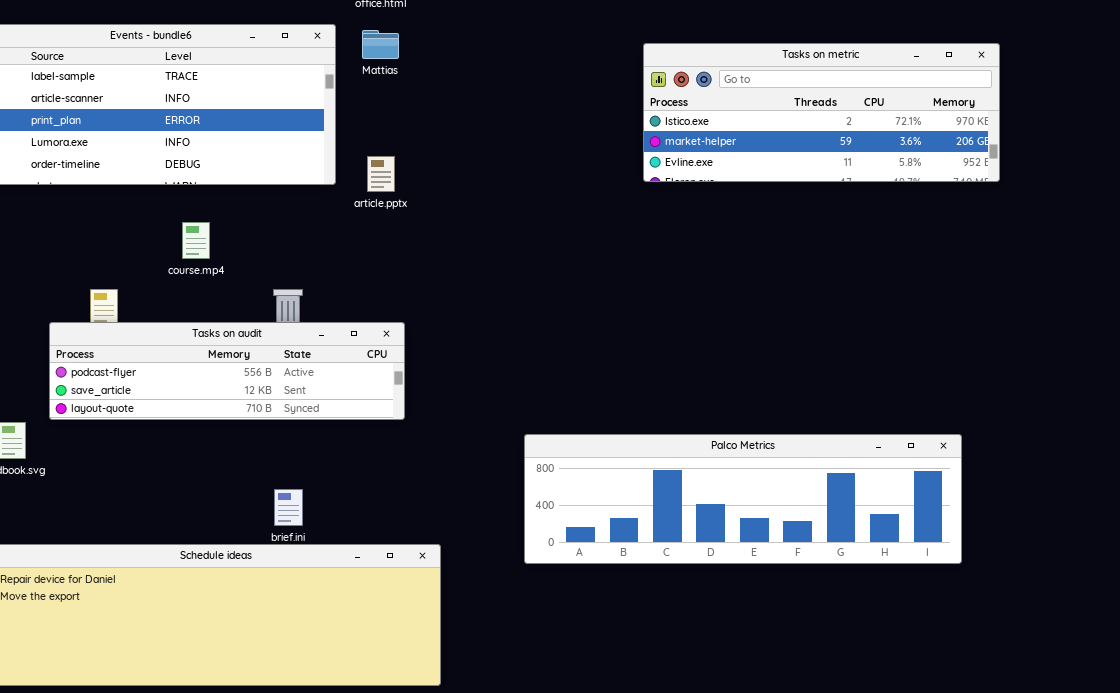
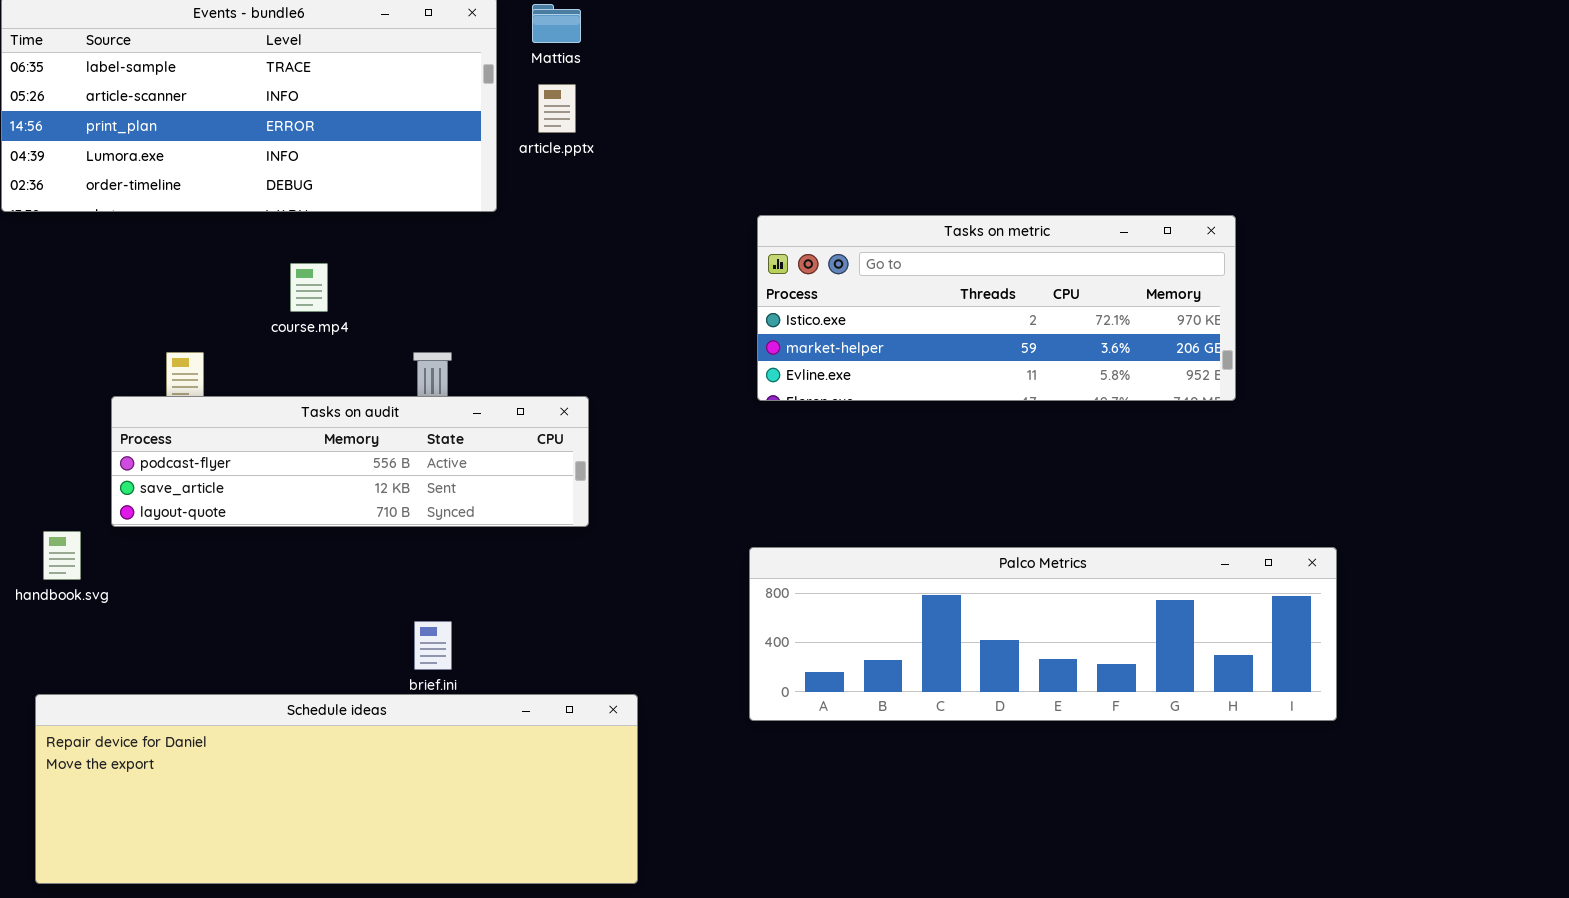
Tasks on metric: [643,43,1000,182] -> [757,215,1236,401], moved
article.pptx: [367,156,395,192] -> [538,84,576,133], moved

